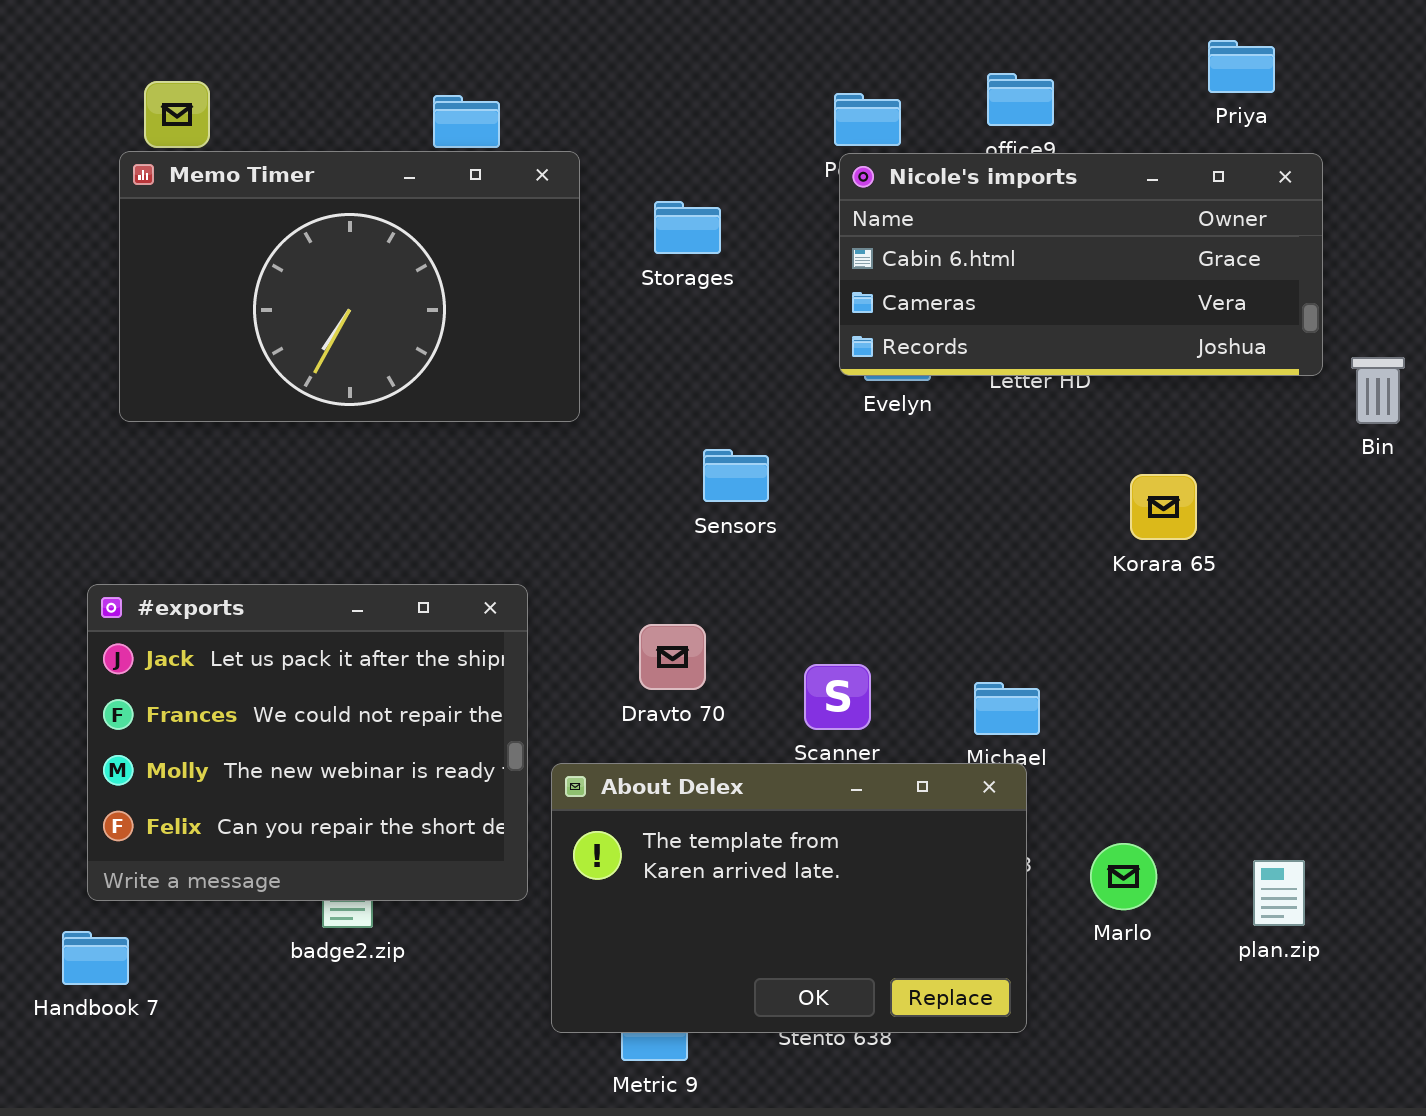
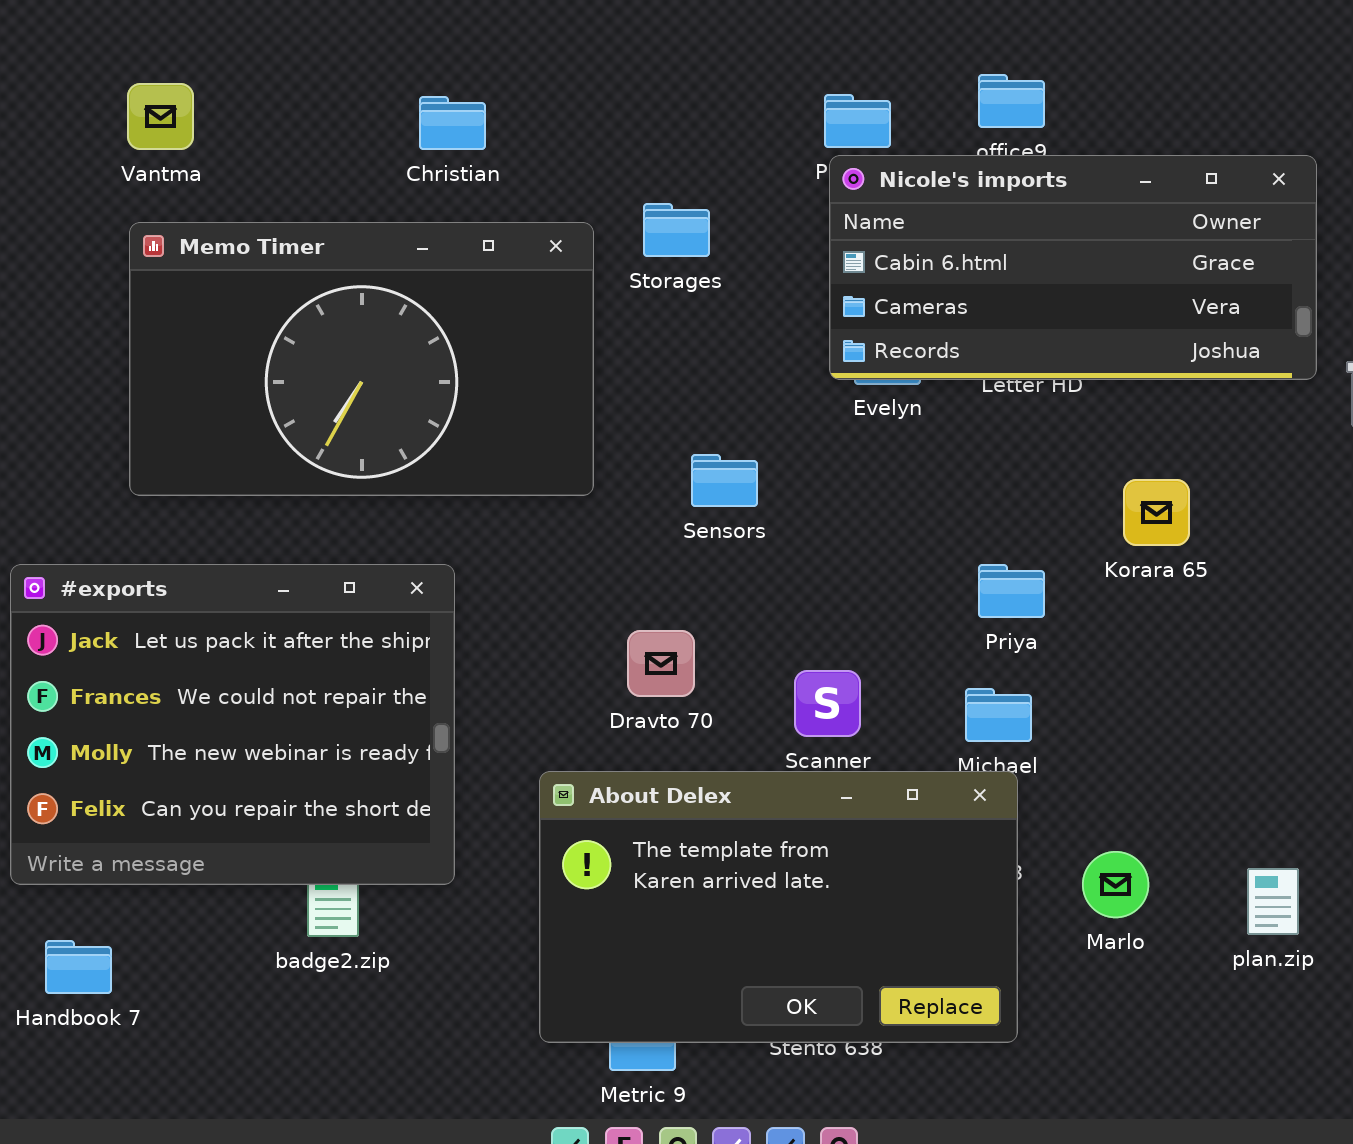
Priya: [1208,40,1275,93] -> [978,564,1045,618], moved
Memo Timer: [119,151,580,422] -> [129,222,594,496], moved
#exports: [87,584,528,901] -> [10,564,455,885], moved

